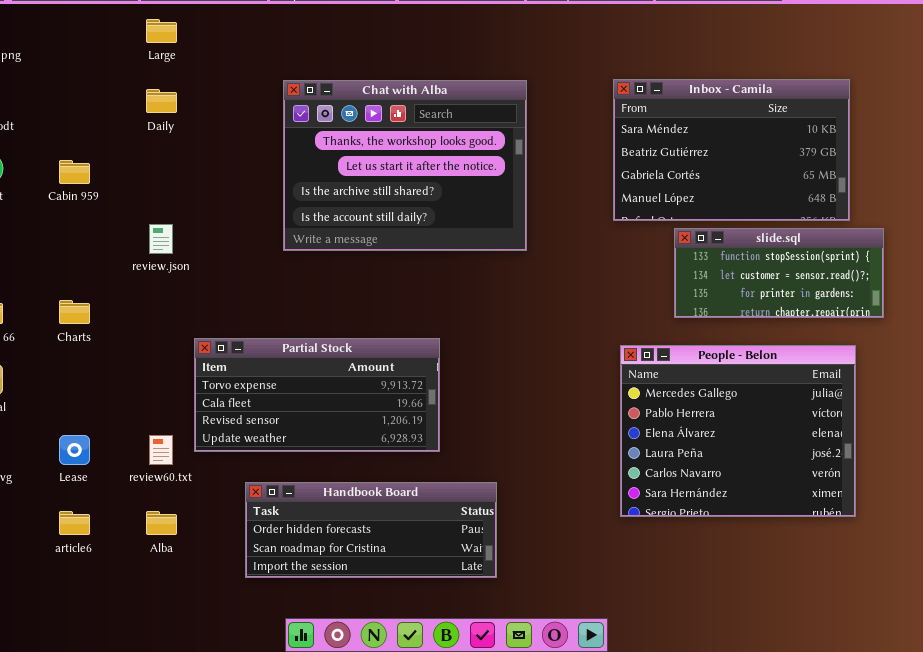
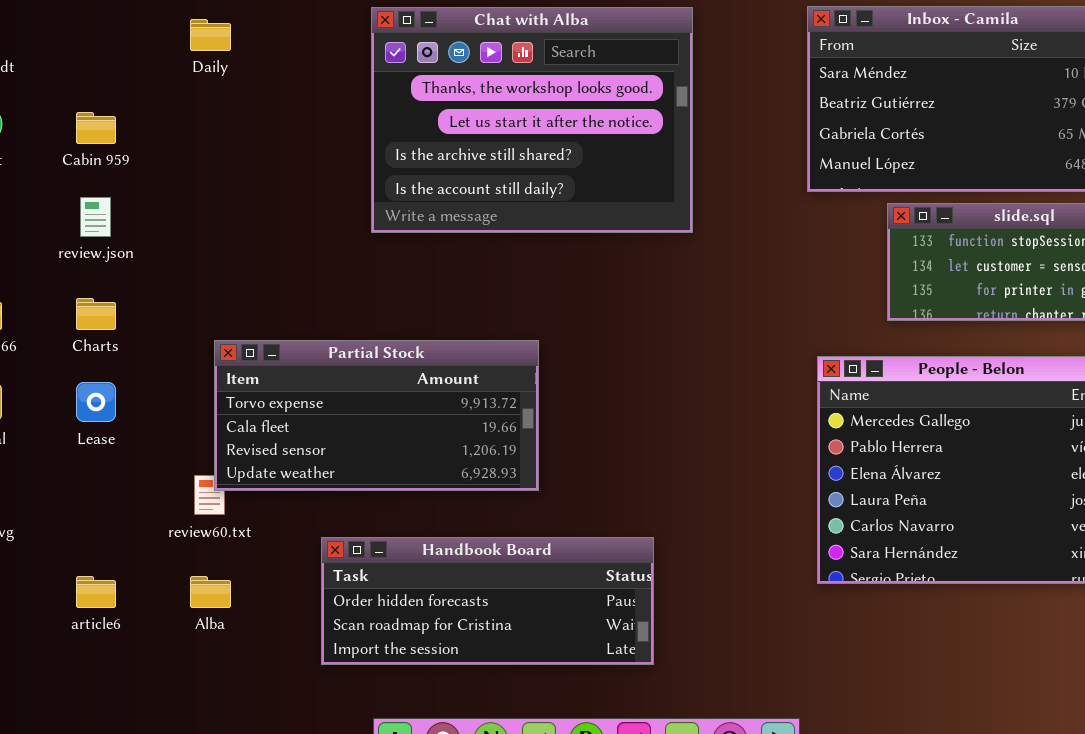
review.json: [149,224,173,254] -> [80,197,111,237], moved
Partial Stock: [194,338,440,452] -> [214,340,539,491], moved
Lease: [59,435,90,465] -> [76,382,116,422], moved

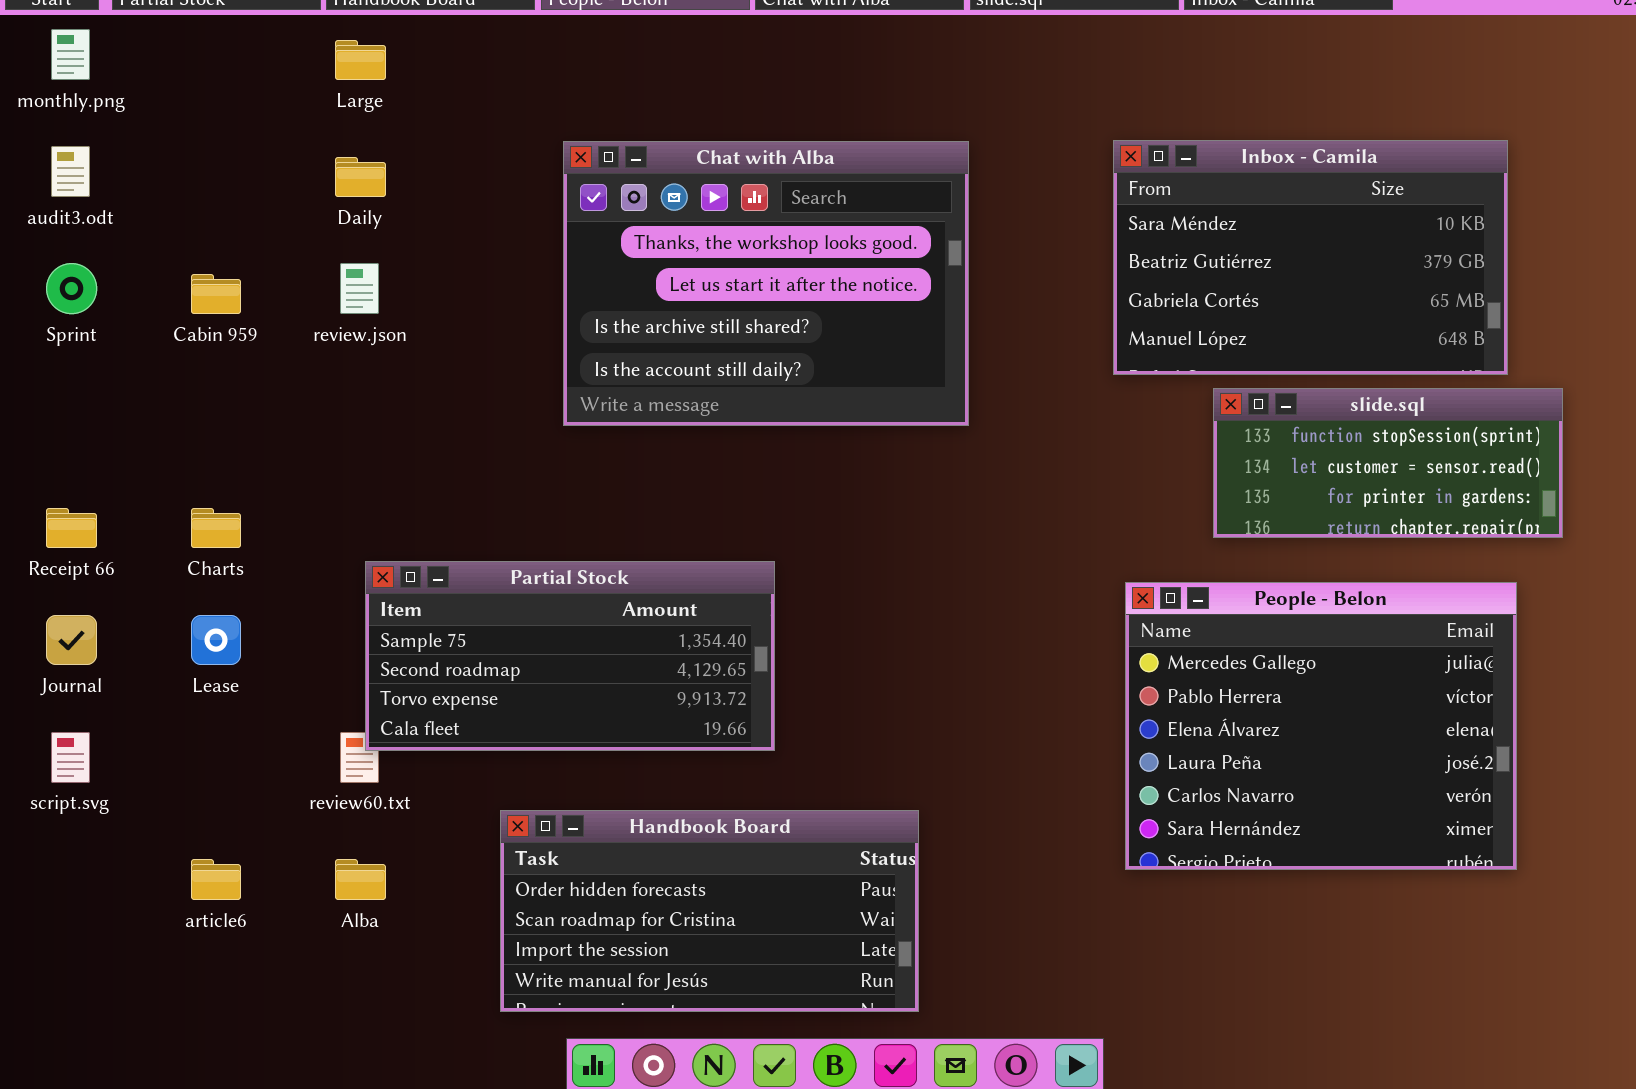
review.json: [80,197,111,237] -> [340,263,379,314], moved
Partial Stock: [214,340,539,491] -> [365,561,775,751], scrolled up 2 rows
Handbook Board: [321,537,654,665] -> [500,810,919,1012], resized

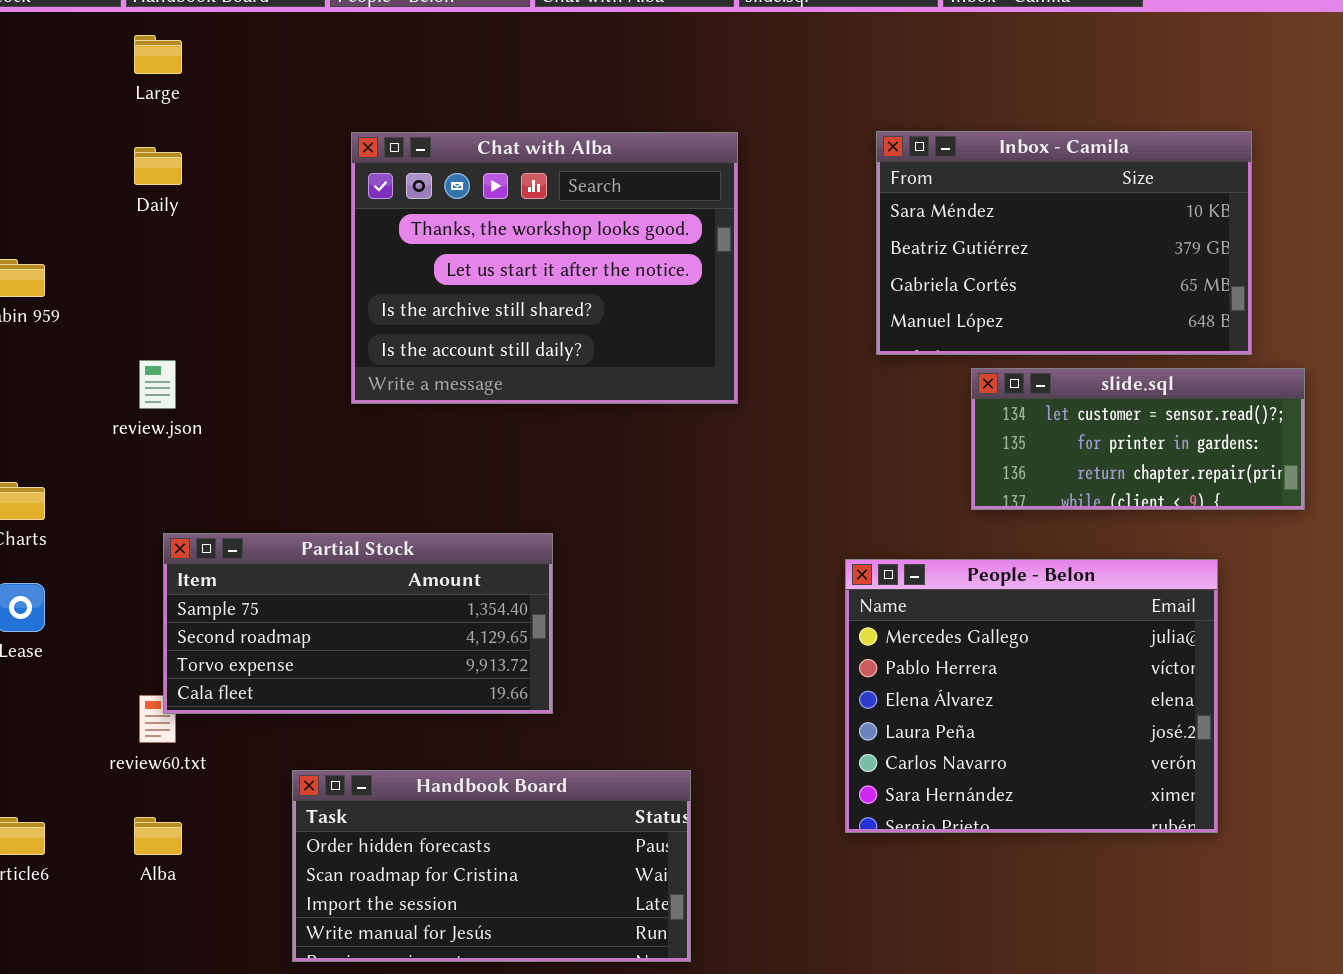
review.json: [340,263,379,314] -> [139,360,176,409], moved
slide.sql: [1213,388,1563,538] -> [971,368,1305,510], scrolled down 1 row
People - Belon: [1125,582,1517,870] -> [845,559,1218,833], moved

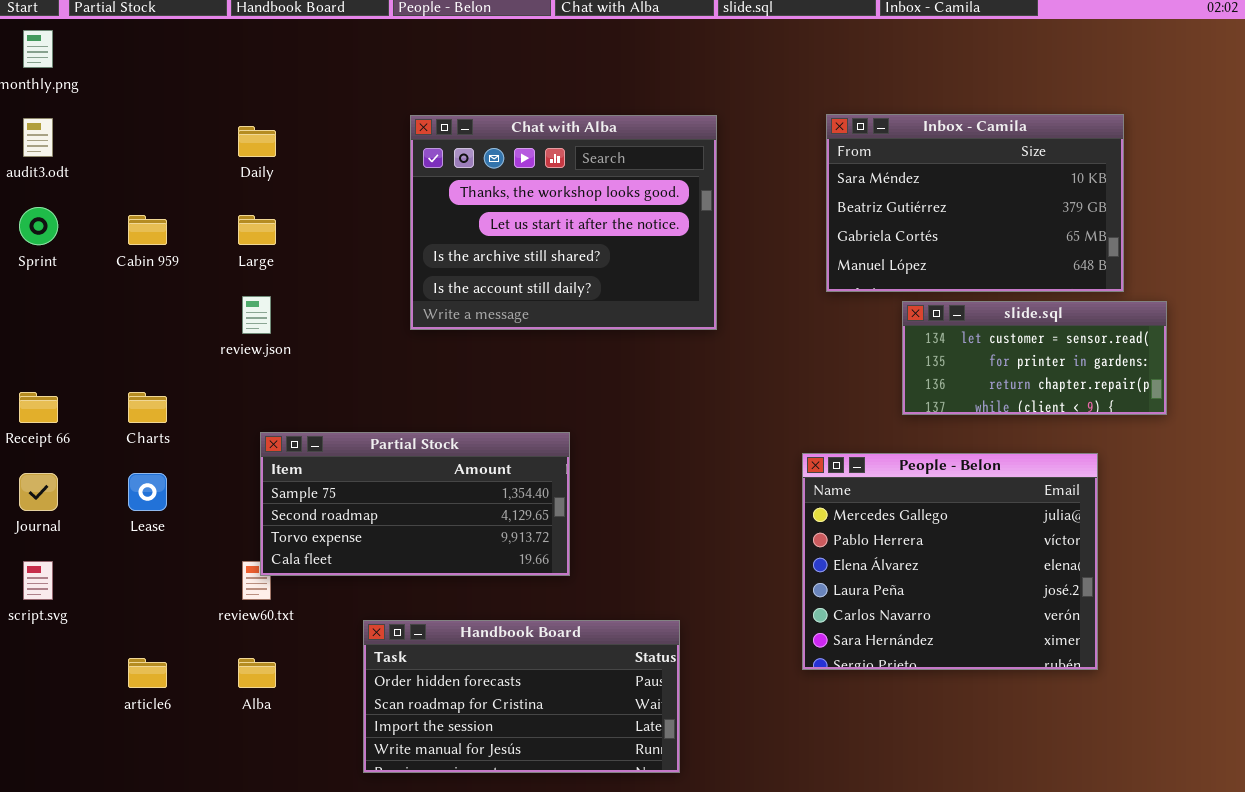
Large: [134,35,182,74] -> [238,215,276,245], moved

